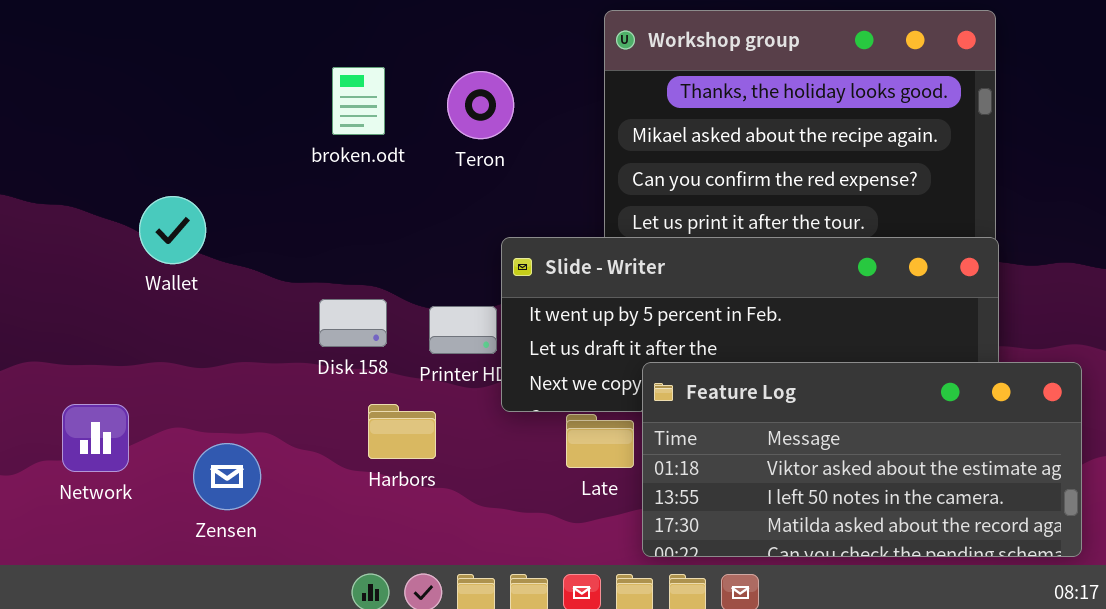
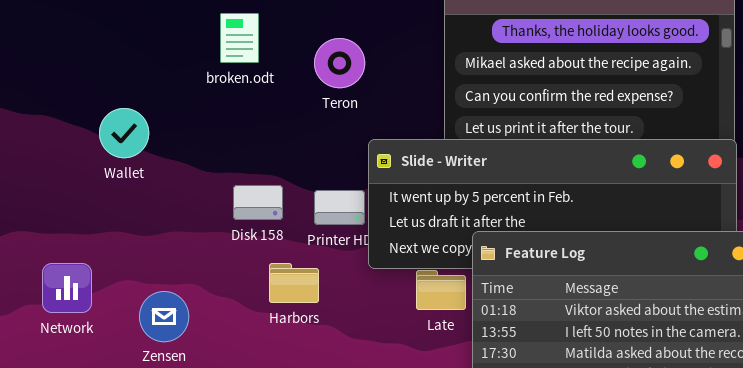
broken.odt: [332,67,385,135] -> [220,13,259,63], moved
Teron: [447,71,514,139] -> [314,38,365,88], moved

